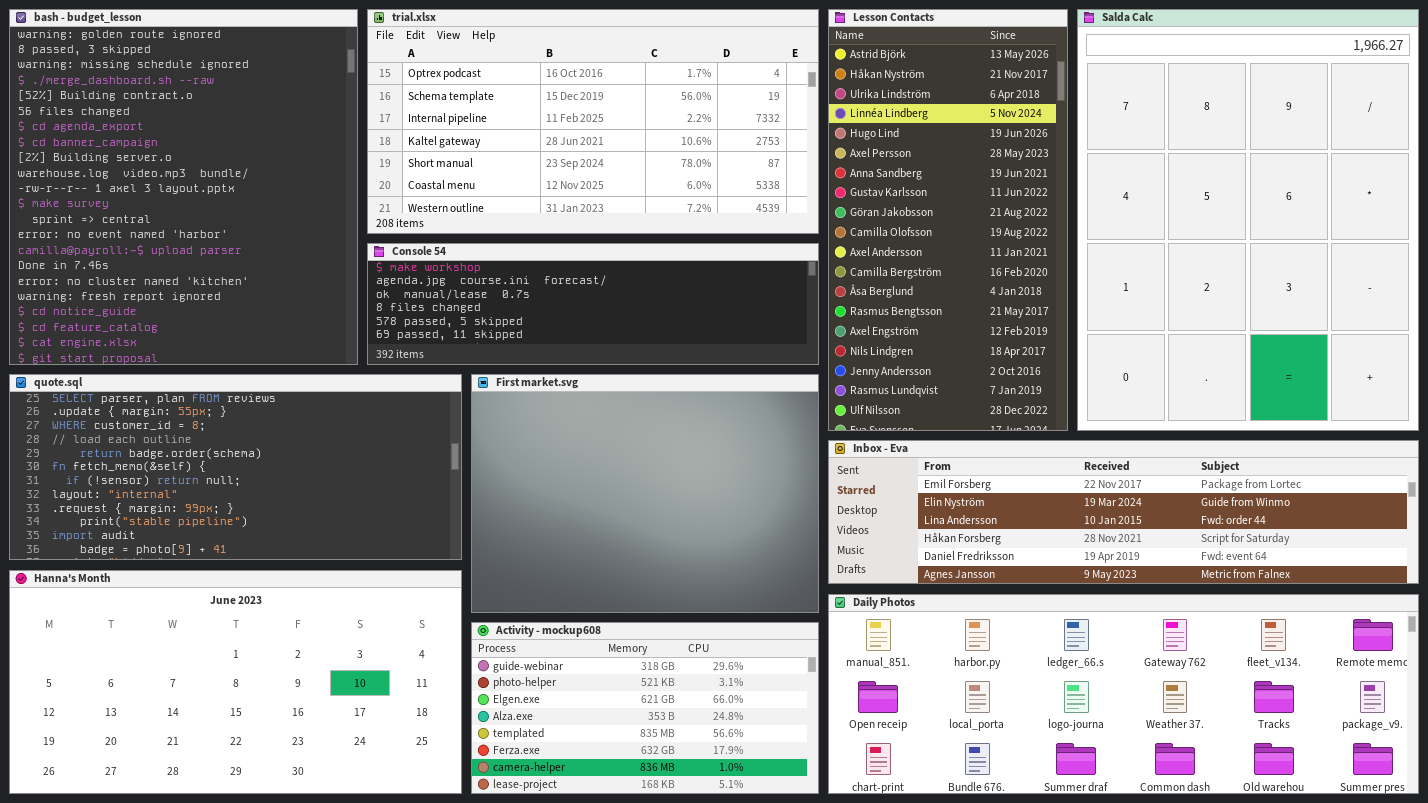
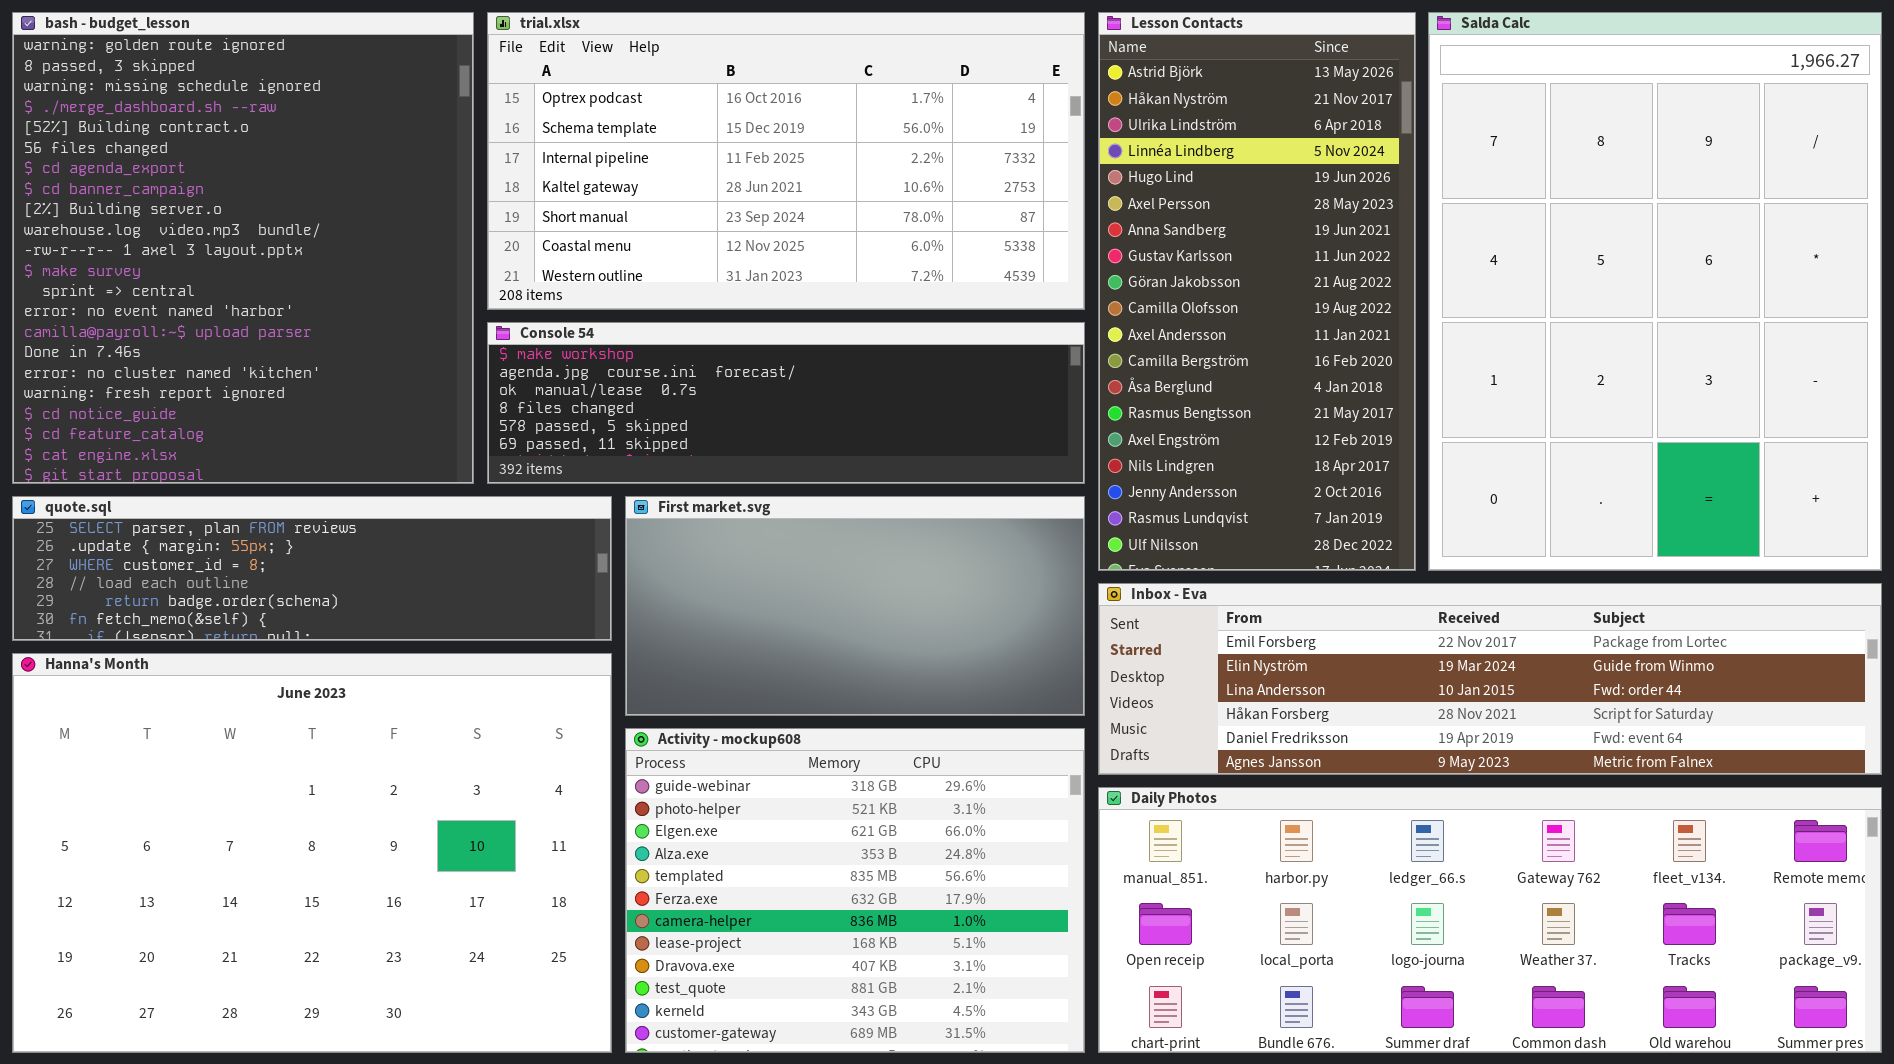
quote.sql: [9,374,462,560] -> [12,496,612,641], resized
First market.svg: [471,374,819,613] -> [625,496,1085,716], resized
Hanna's Month: [9,570,462,794] -> [12,653,612,1053], resized
Activity - mockup608: [471,622,819,794] -> [625,728,1085,1053], resized

